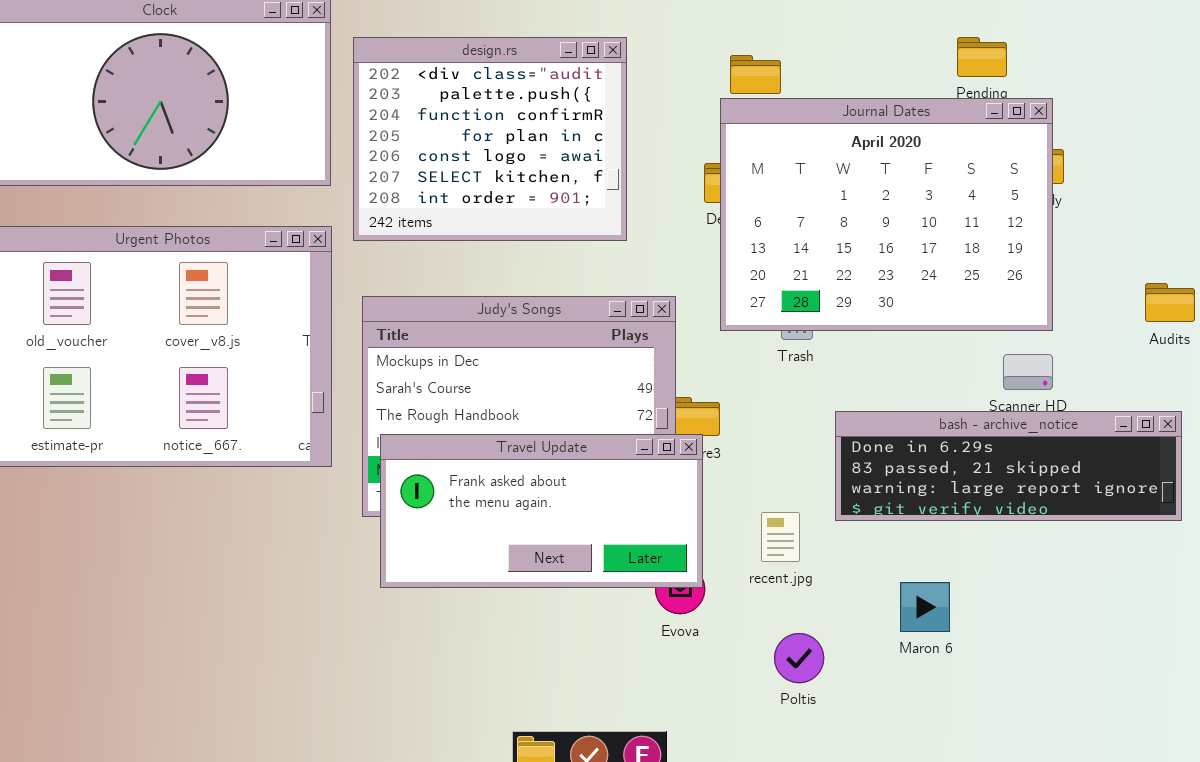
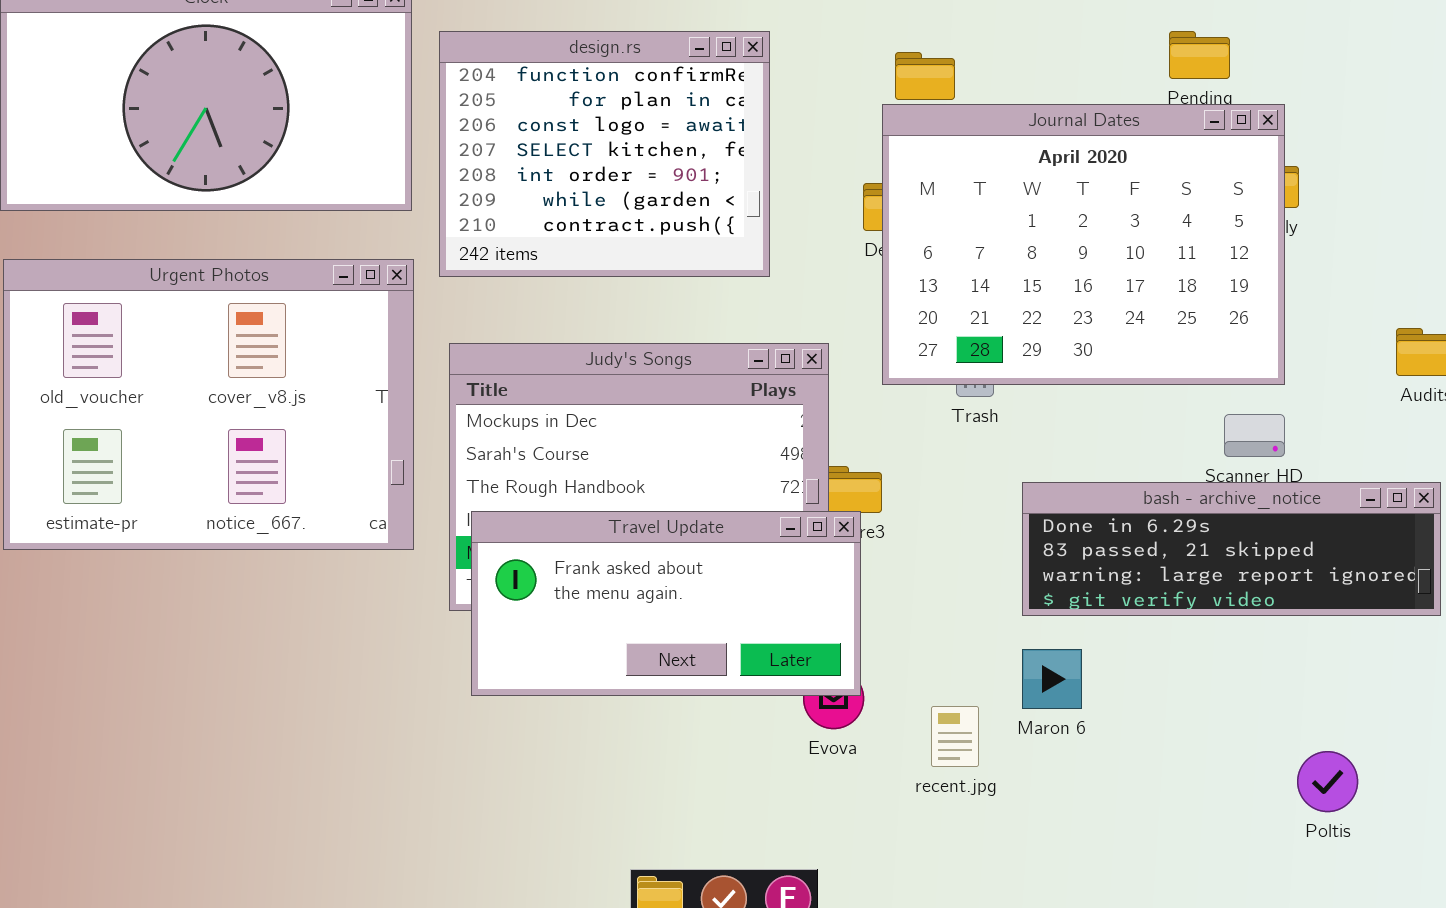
design.rs: [353,37,627,241] -> [439,31,770,277], scrolled down 2 rows
recent.jpg: [761,512,800,562] -> [931,706,979,767], moved
Maron 6: [900,582,950,632] -> [1022,649,1082,709], moved
Poltis: [774,633,824,683] -> [1297,751,1358,812], moved

